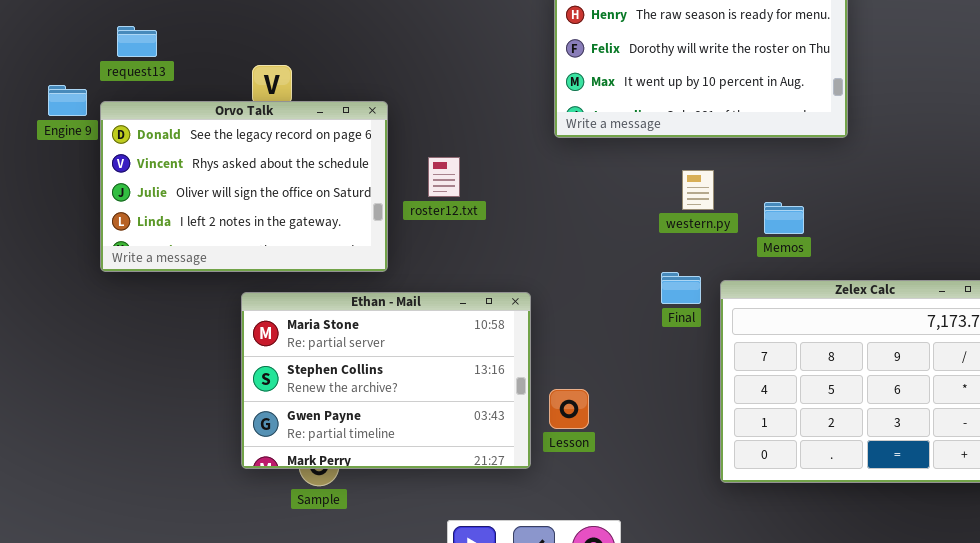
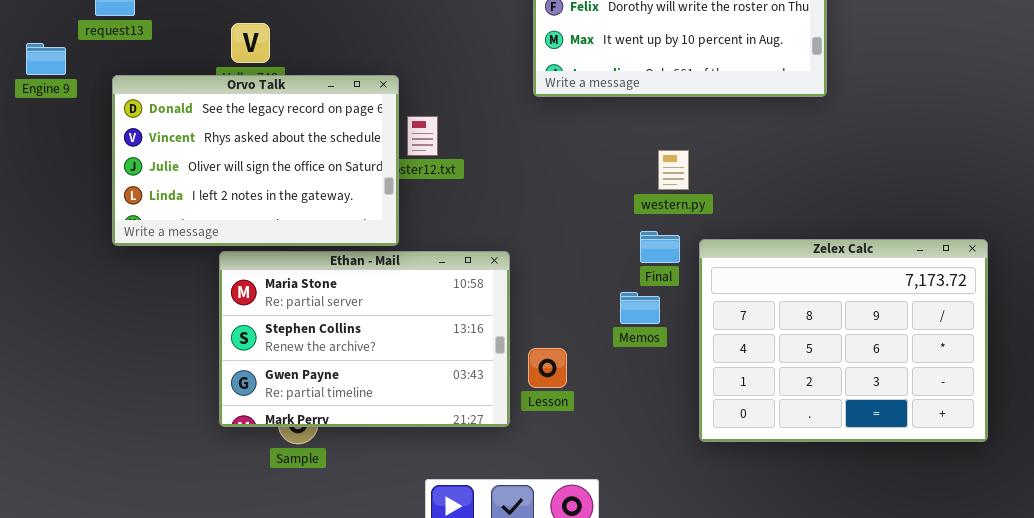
Orvo Talk: [100,101,388,272] -> [112,75,399,246], moved
western.py: [682,170,714,210] -> [658,150,689,190], moved
Memos: [764,202,804,234] -> [620,292,660,324], moved

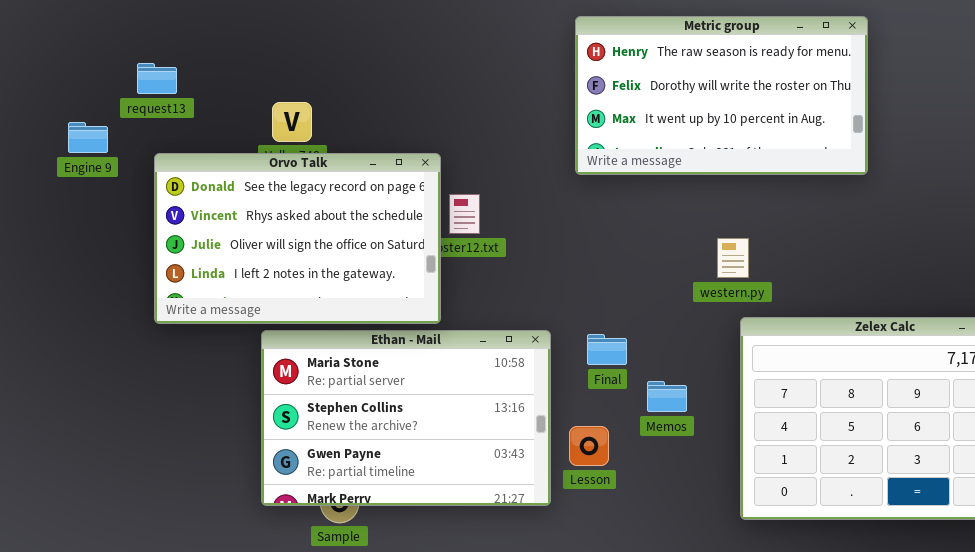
western.py: [658,150,689,190] -> [717,238,749,278], moved
Final: [640,231,680,263] -> [587,334,627,365], moved
Memos: [620,292,660,324] -> [647,381,687,412], moved

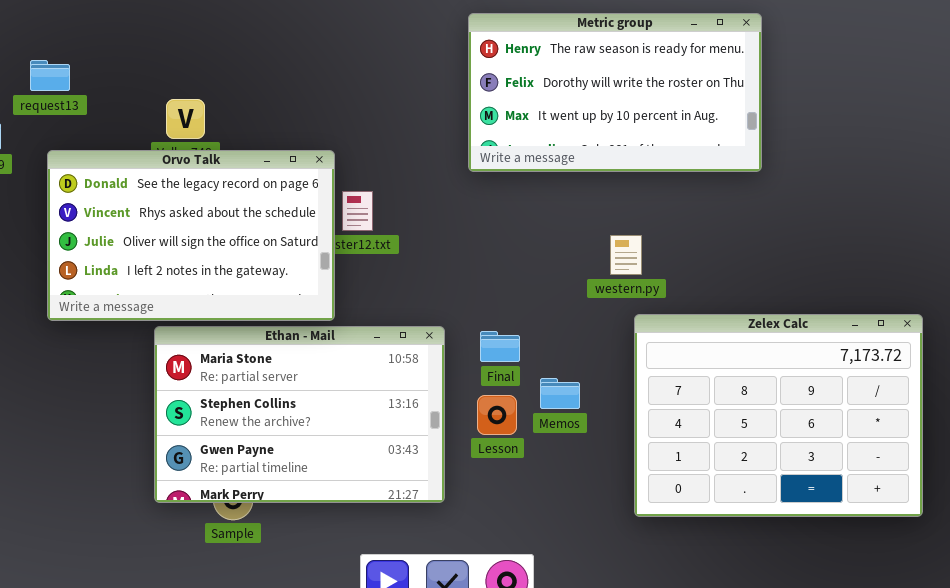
Lesson: [569,426,609,466] -> [477,395,517,435], moved

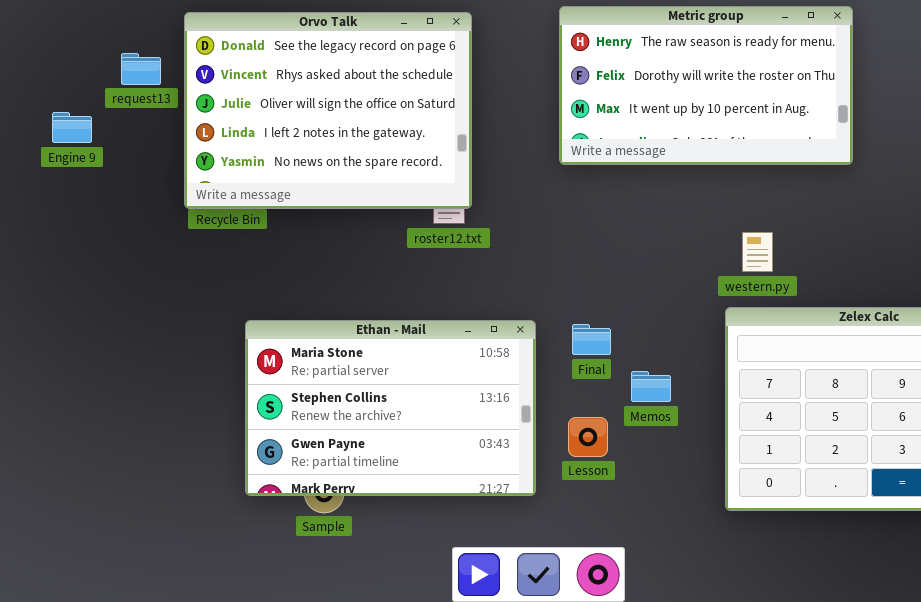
Orvo Talk: [47,150,335,321] -> [184,12,472,209], moved, resized
western.py: [610,235,642,275] -> [742,232,773,272], moved
Lesson: [477,395,517,435] -> [568,417,608,457], moved

